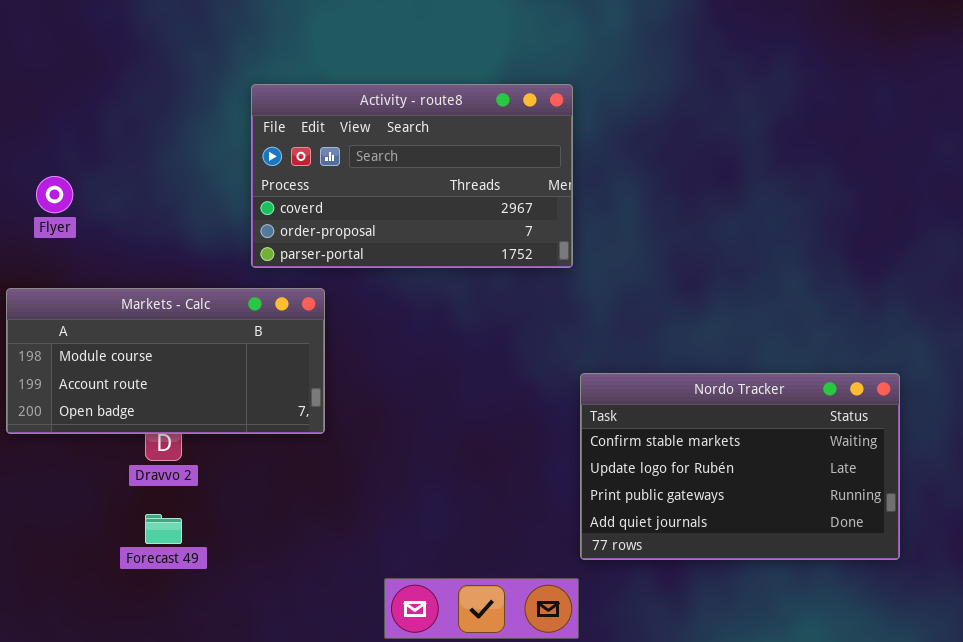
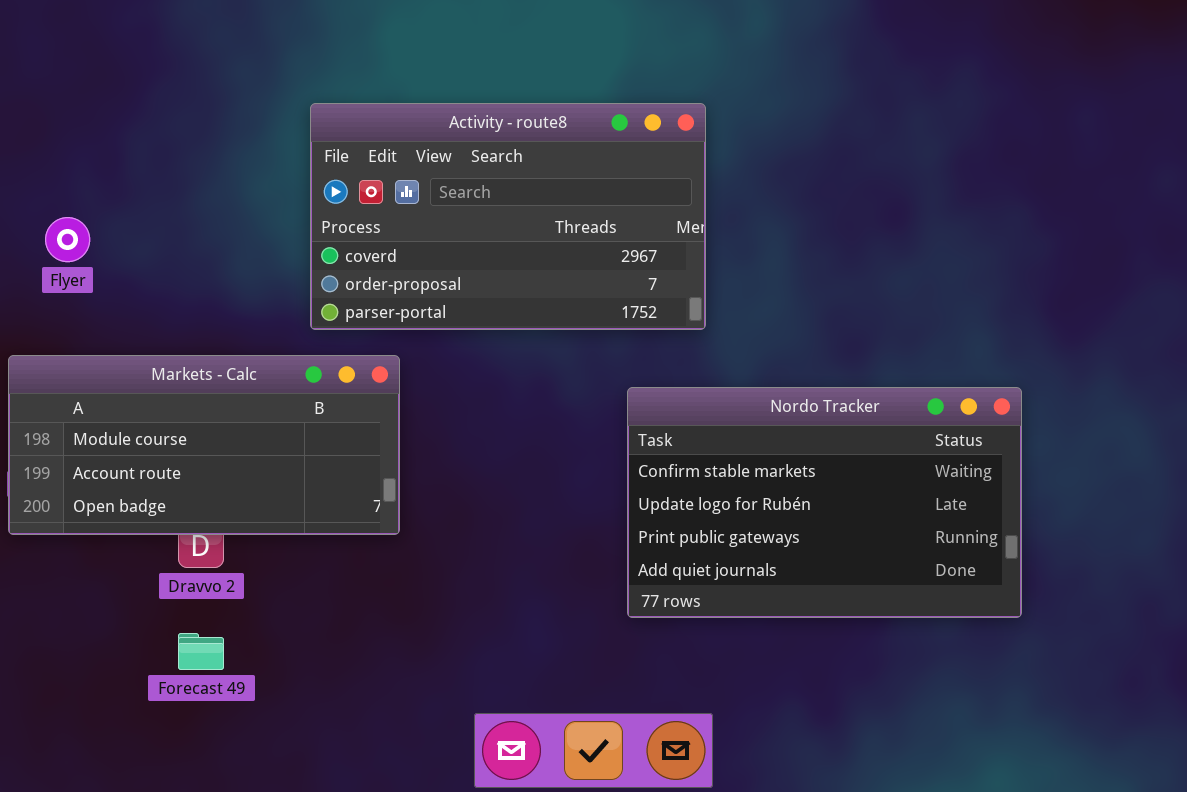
Nordo Tracker: [580,373,900,560] -> [627,387,1022,618], moved

